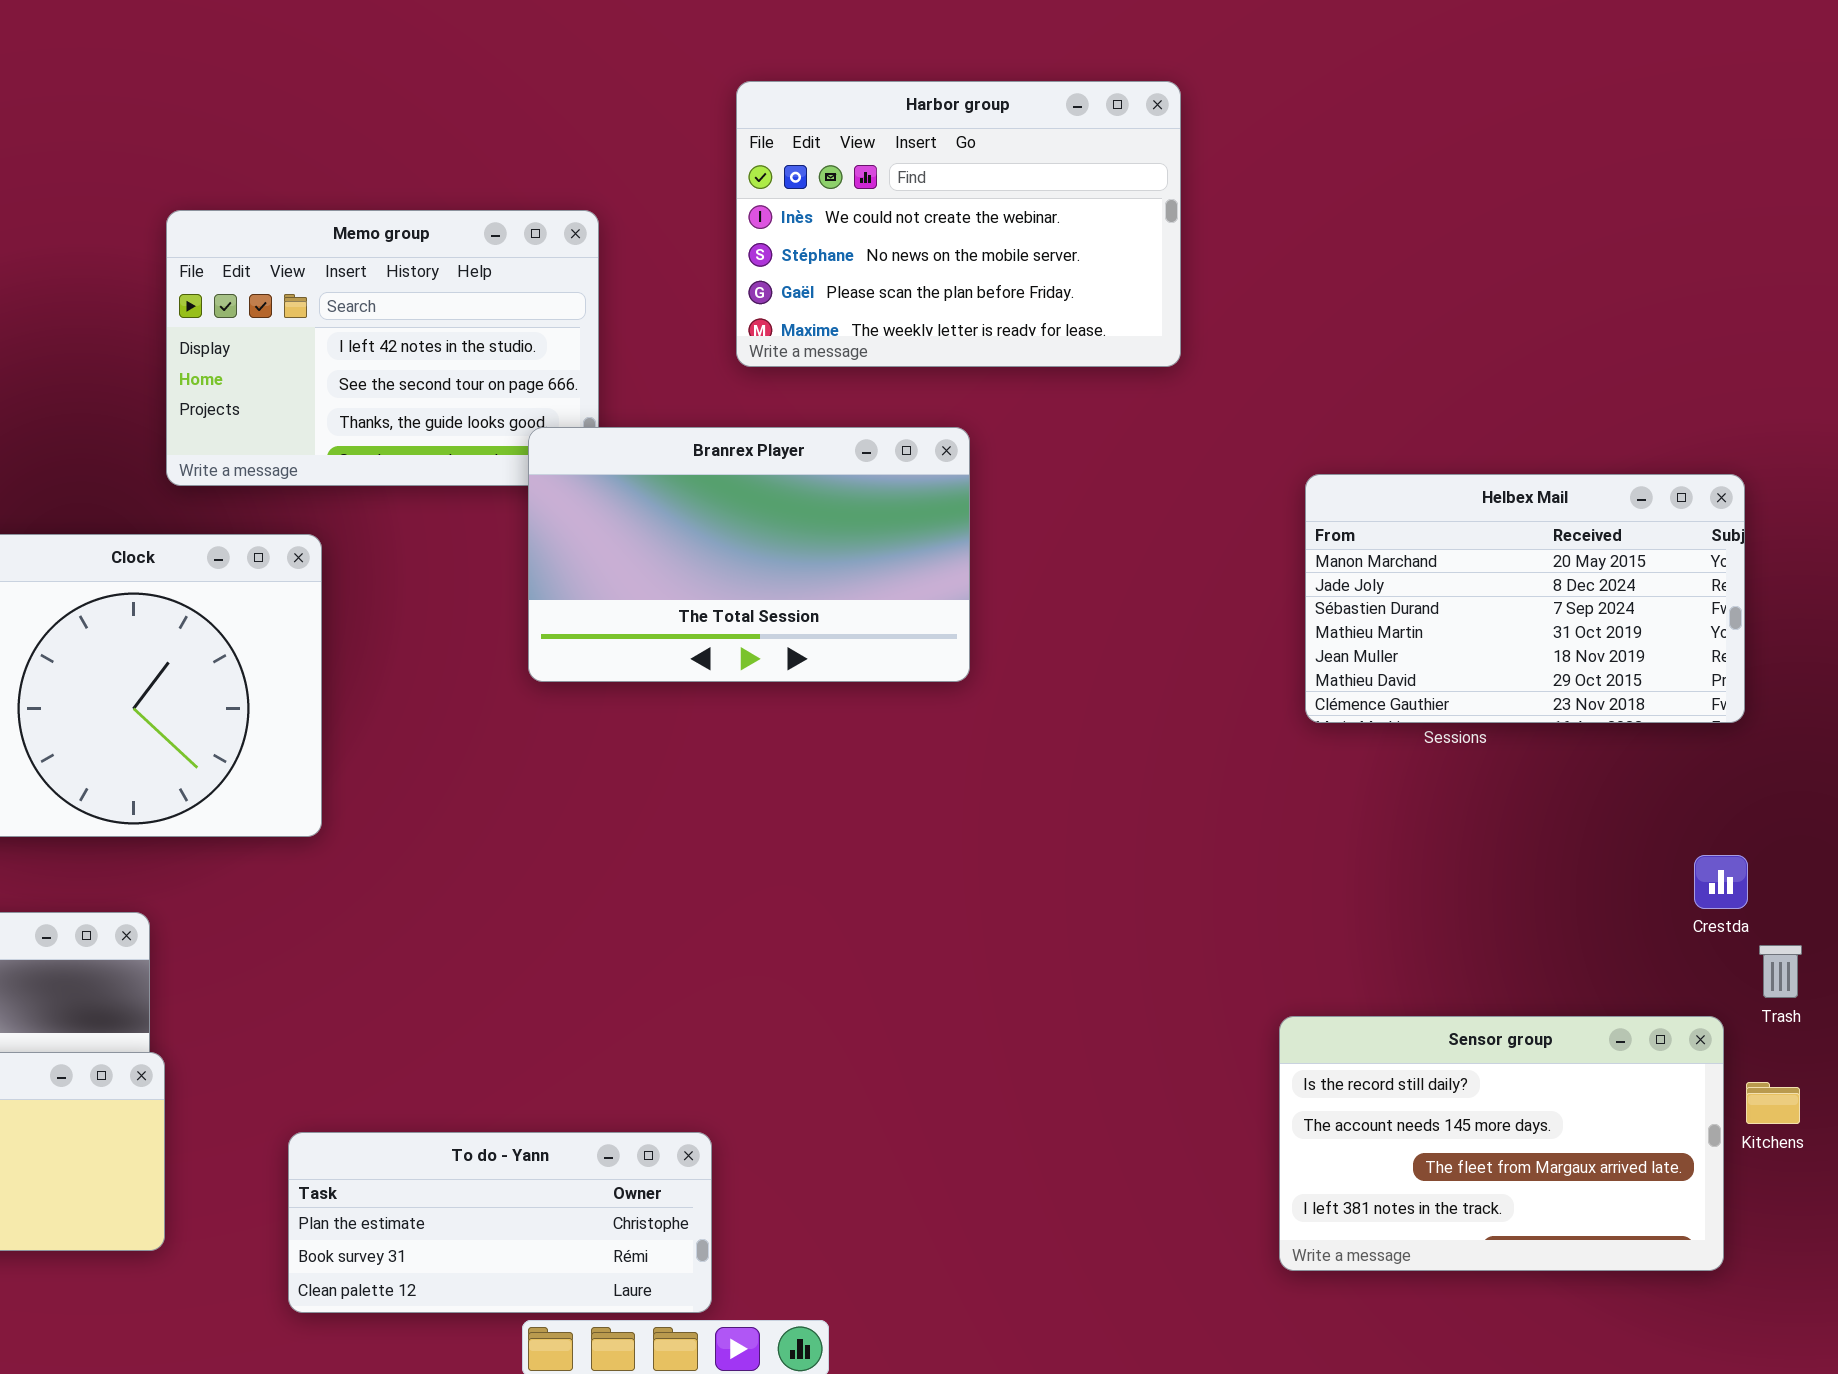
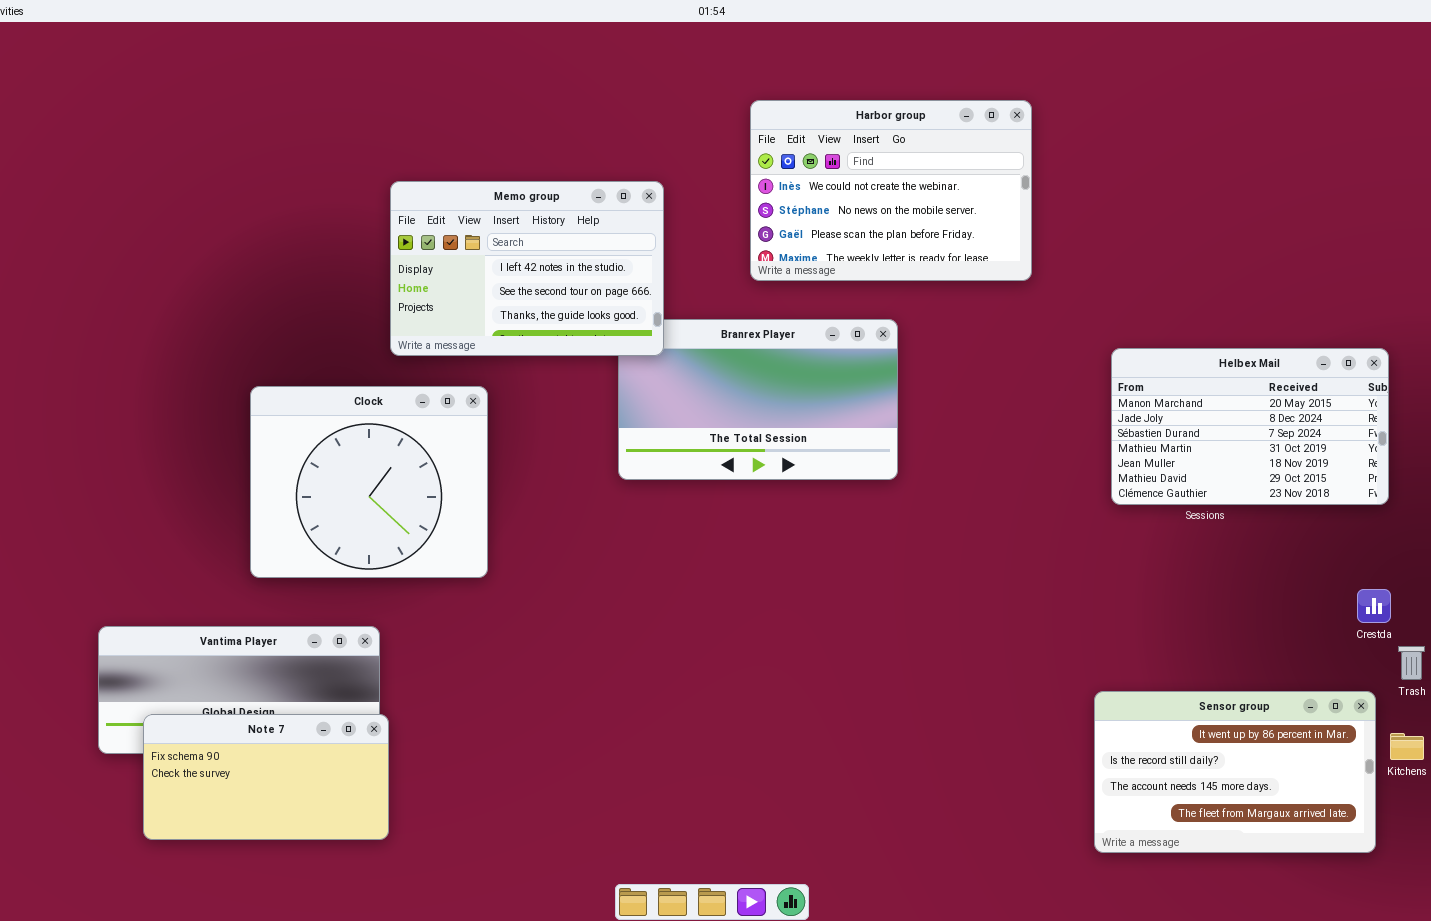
Memo group: [166,210,599,486] -> [390,181,664,356], raised
Sensor group: [1279,1016,1724,1271] -> [1094,691,1376,853], scrolled up 1 row
To do - Yann: [288,1132,712,1313] -> none, closed

